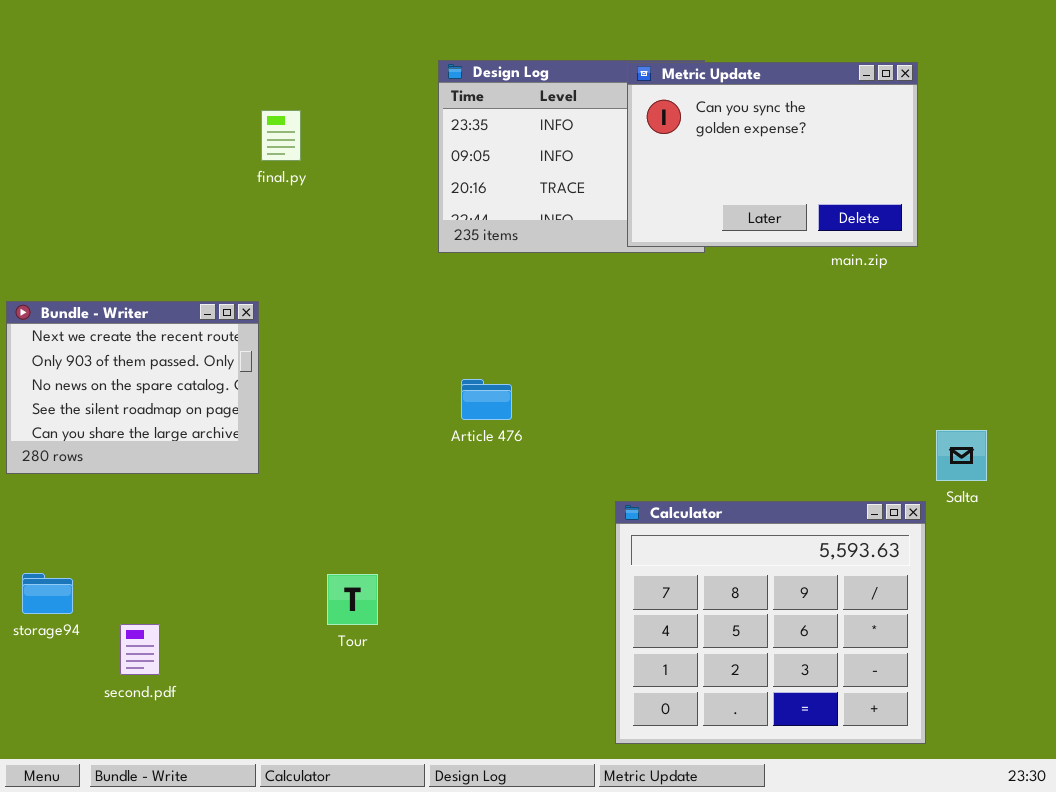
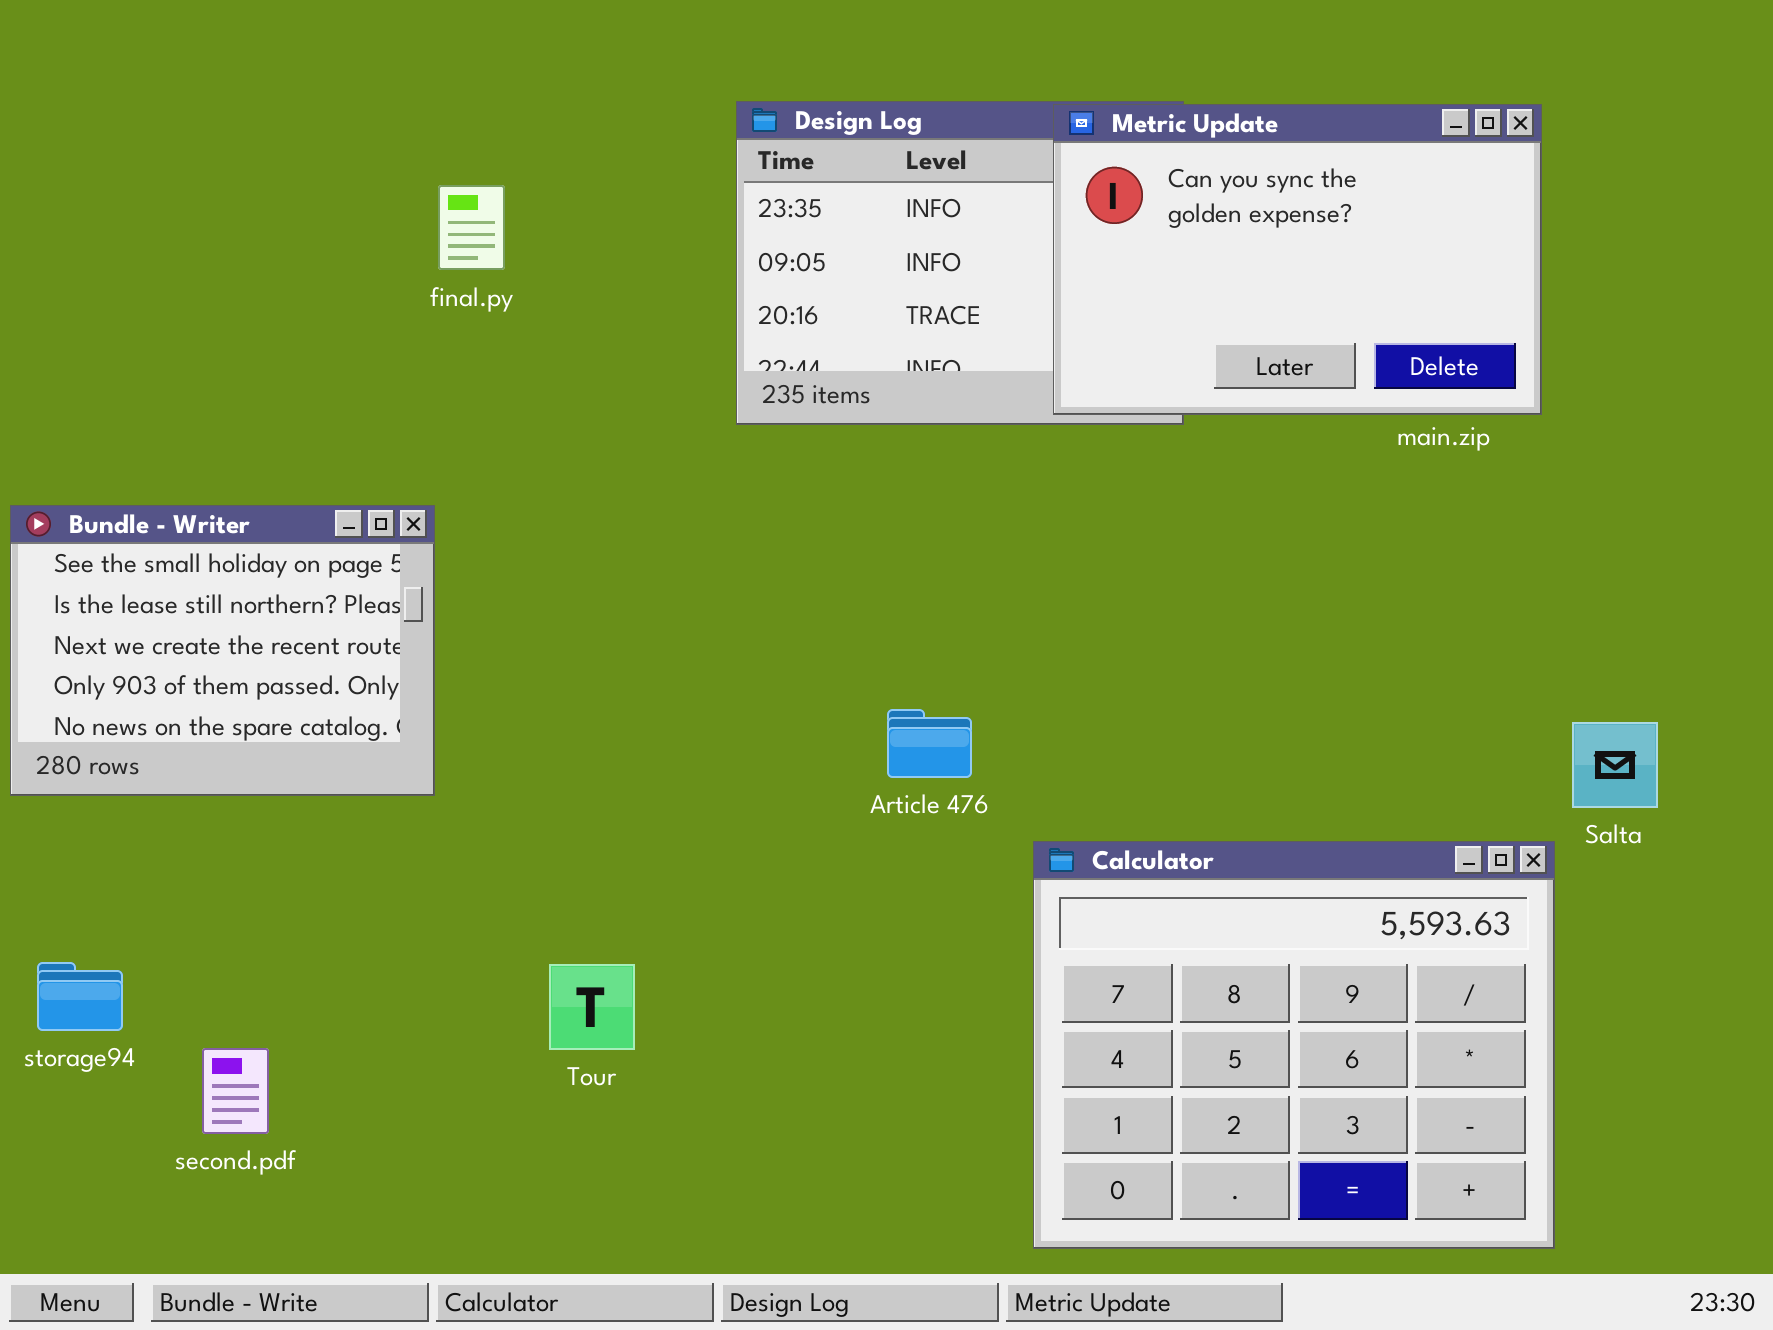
Bundle - Writer: [6,301,259,474] -> [10,505,435,796], scrolled up 2 rows
Article 476: [461,379,512,420] -> [887,709,972,778], moved

